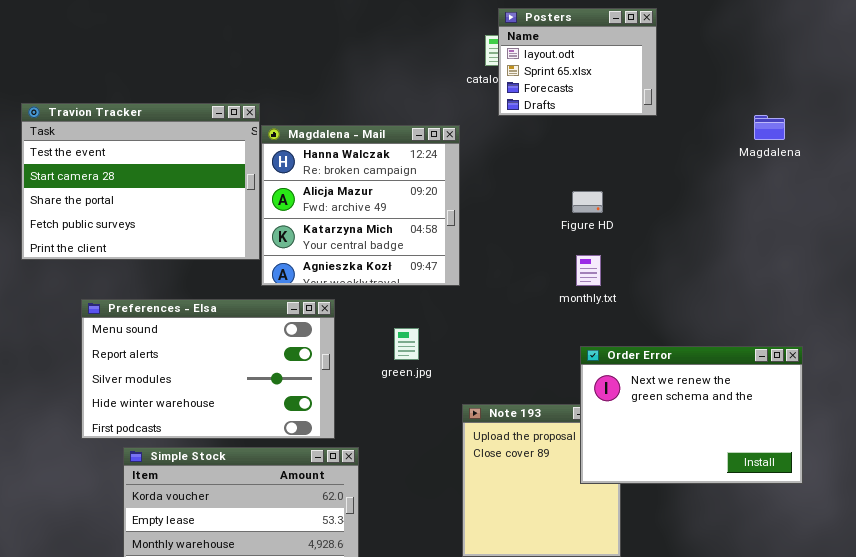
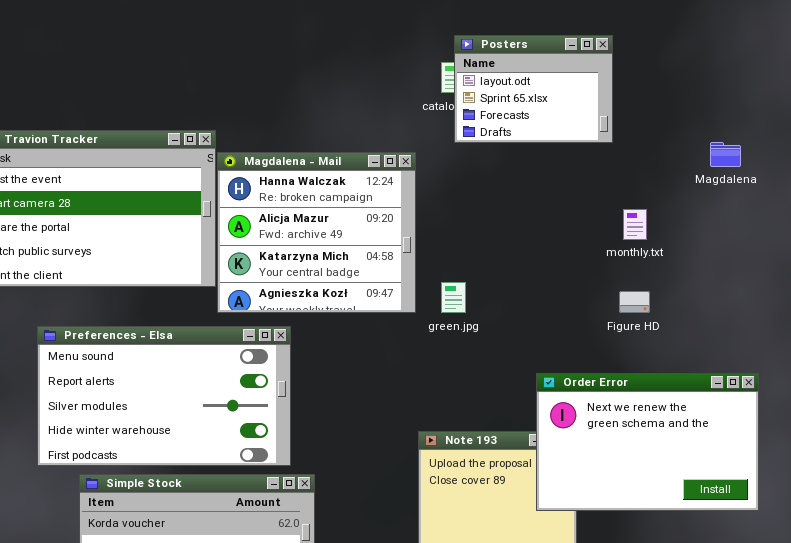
Figure HD: [572,191,603,213] -> [619,291,650,313], moved
monthly.txt: [576,255,601,286] -> [623,209,647,240], moved
green.jpg: [394,328,419,360] -> [441,282,466,313], moved

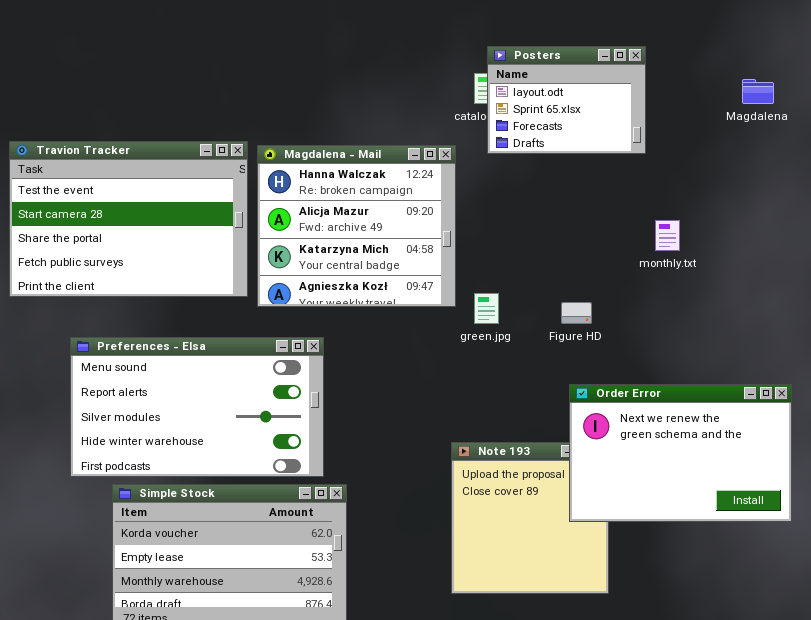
Magdalena: [710,142,741,167] -> [742,79,774,104], moved
Magdalena - Mail: [217,152,416,313] -> [257,145,456,307], moved
Figure HD: [619,291,650,313] -> [561,302,592,324], moved

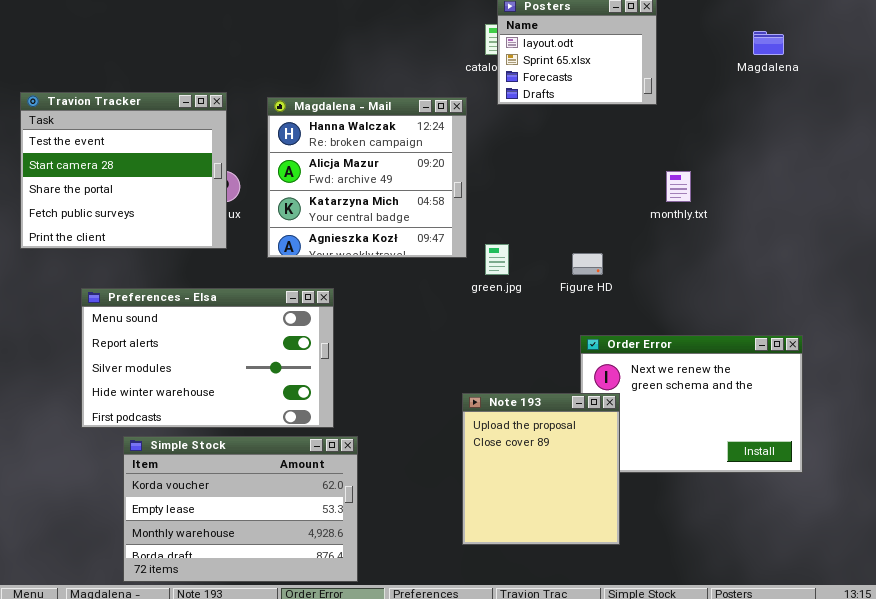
Travion Tracker: [9,141,248,297] -> [20,92,227,249], resized
Note 193: [451,442,609,594] -> [462,393,620,545], raised

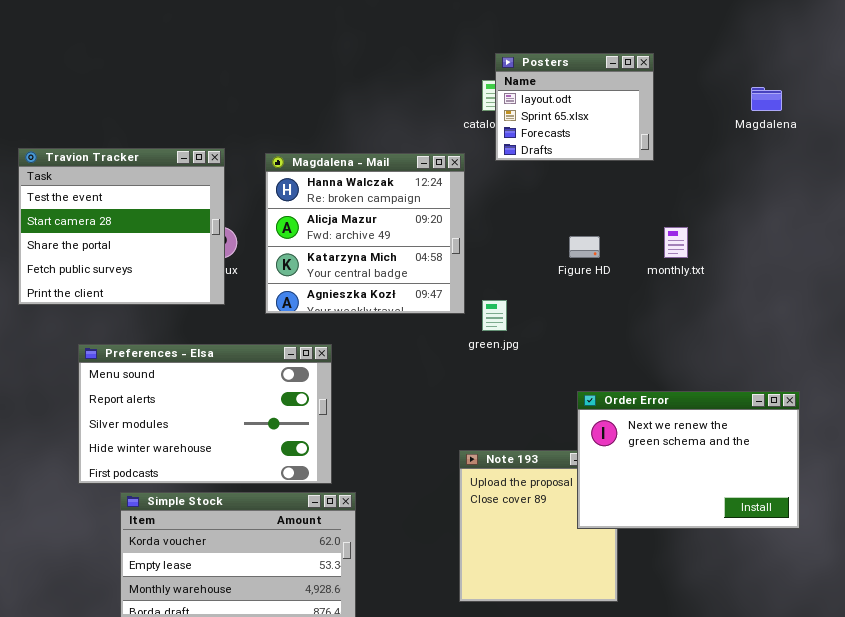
Figure HD: [572,253,603,275] -> [569,236,600,258], moved
Order Error: [580,335,803,473] -> [577,391,800,529], raised

